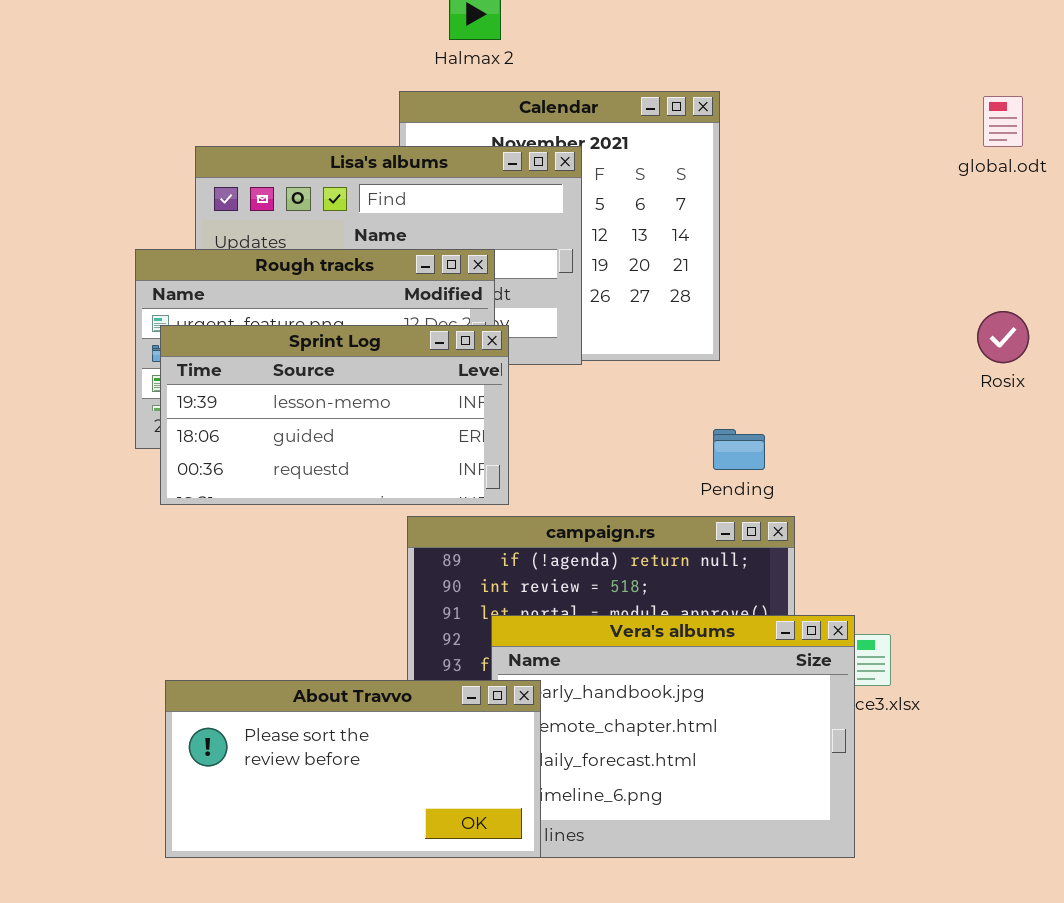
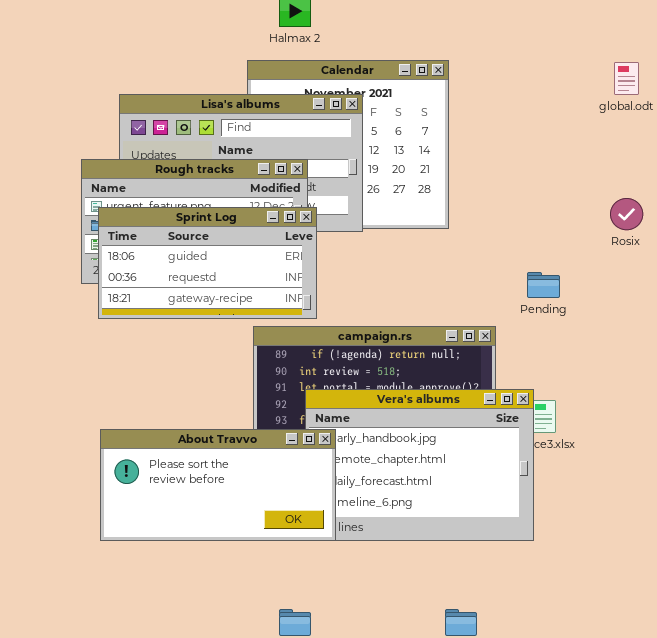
Sprint Log: [160,325,509,505] -> [98,207,317,319], scrolled down 1 row
Pending: [713,429,765,470] -> [527,272,560,298], moved

